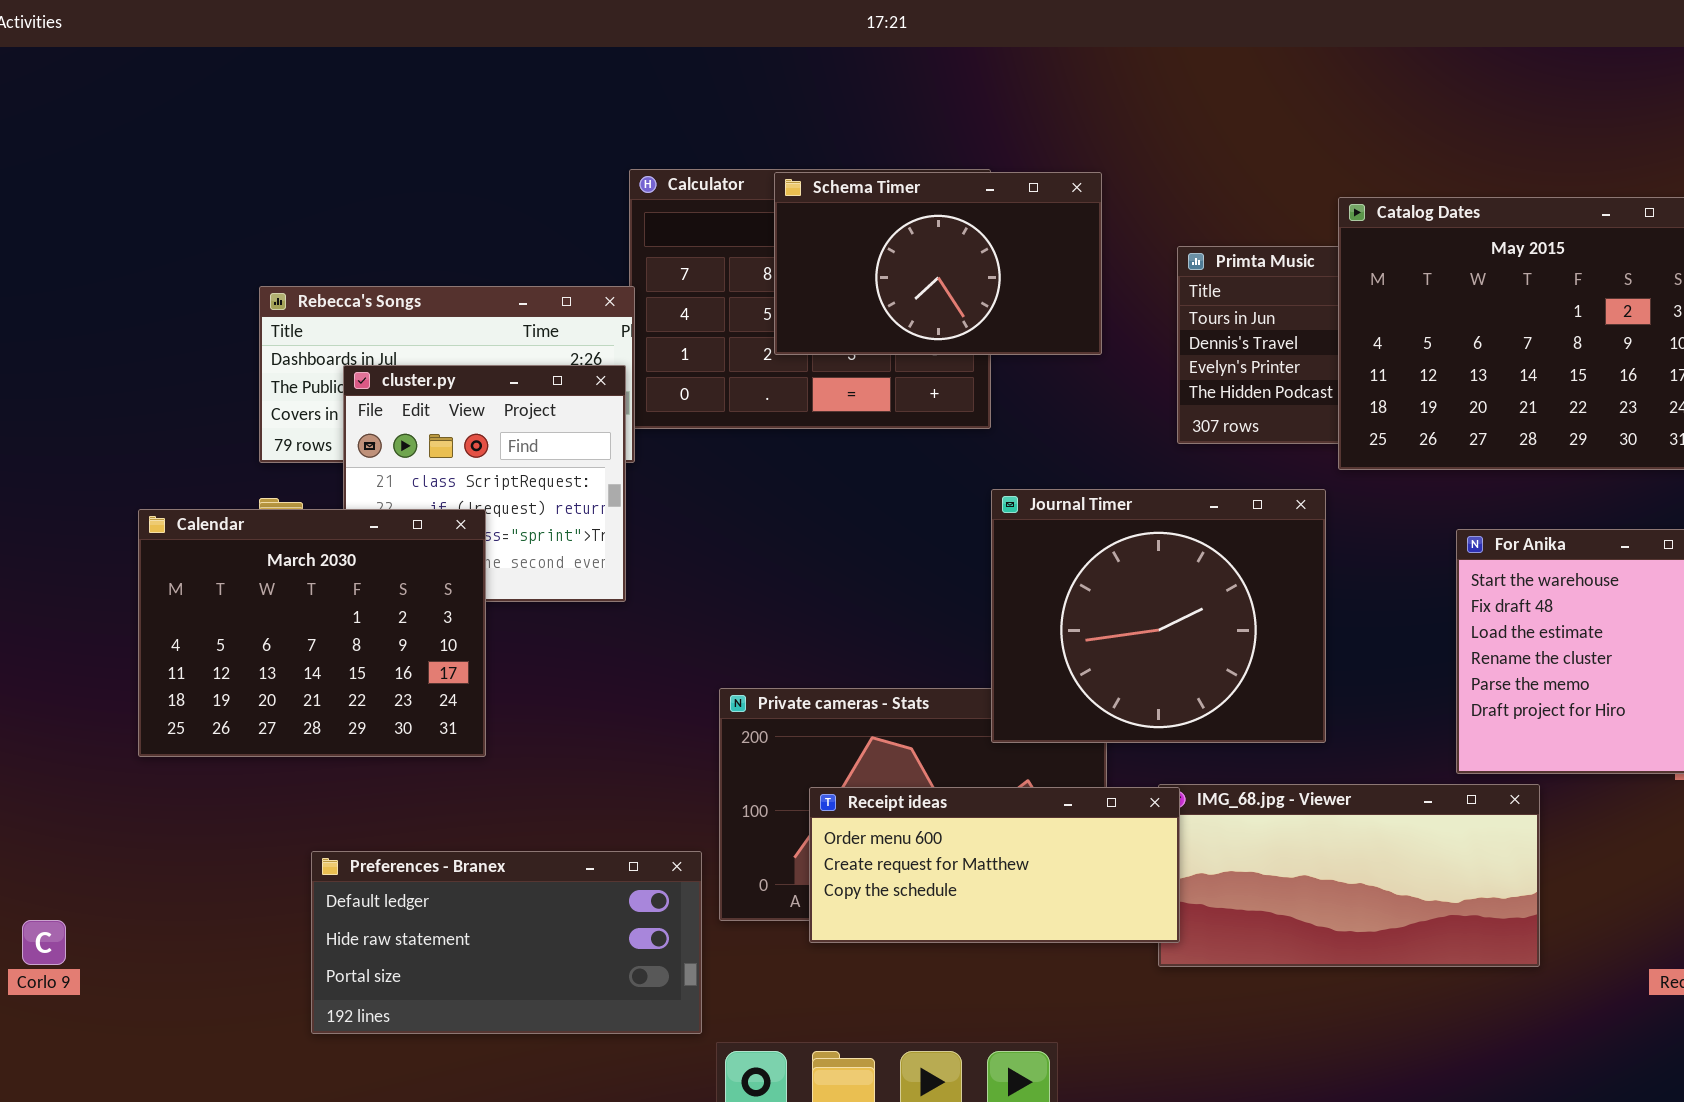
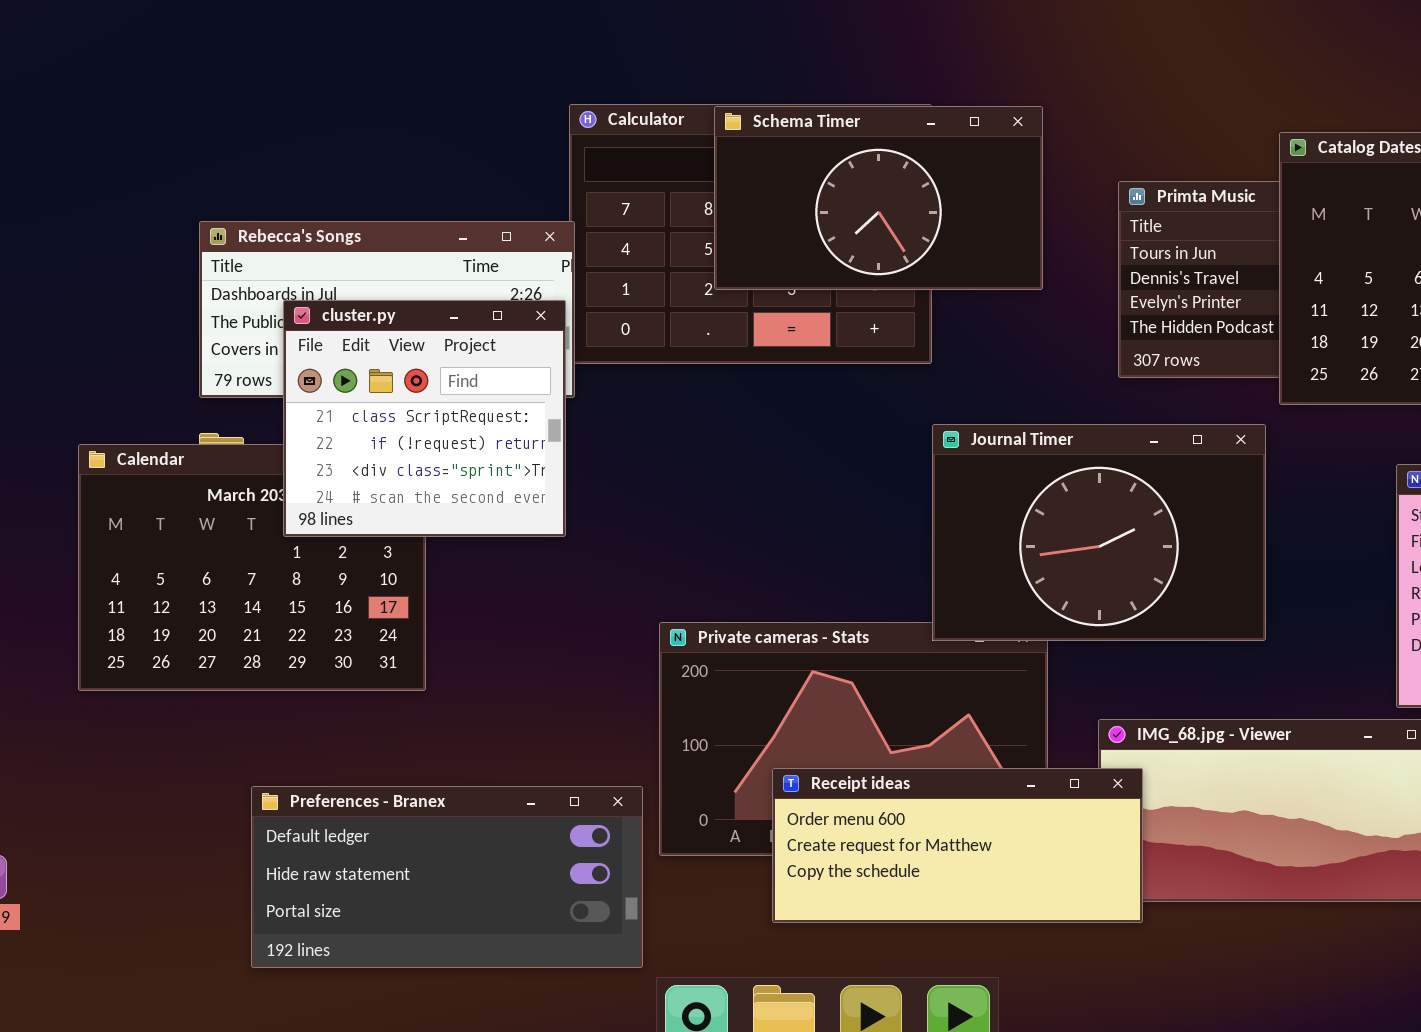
cluster.py: [343,365,626,602] -> [283,300,566,537], raised
Journal Timer: [991,489,1326,743] -> [932,424,1266,641], resized
Receipt ideas: [809,787,1180,943] -> [772,768,1143,923], moved

